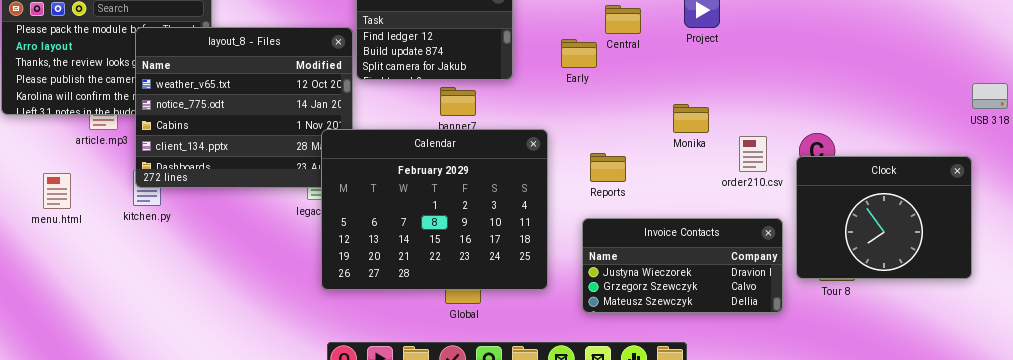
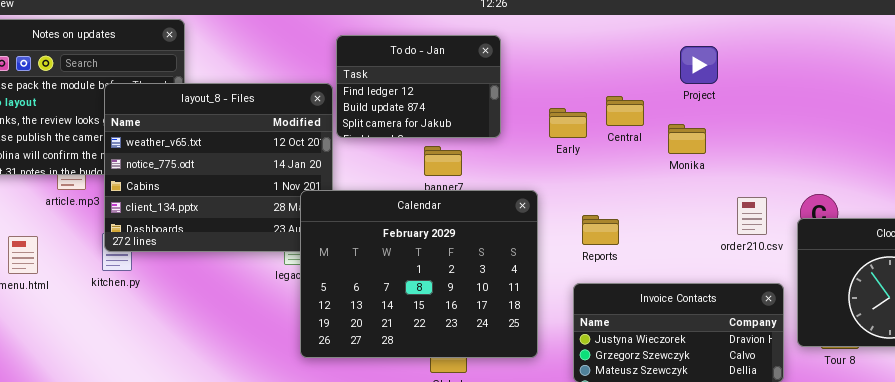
Central: [605,5,641,34] -> [606,96,644,126], moved
Early: [561,39,597,68] -> [549,108,587,138], moved
Monika: [673,104,709,133] -> [668,124,706,154], moved

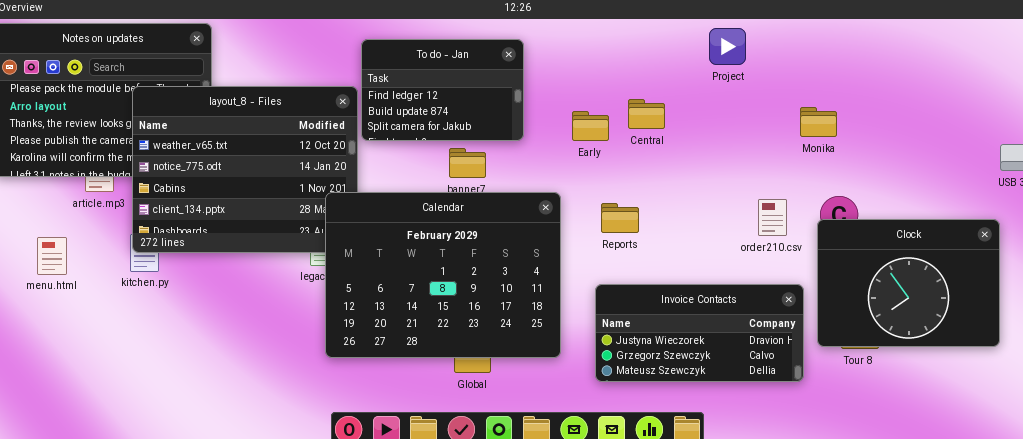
Project: [680,46,718,84] -> [709,28,746,65], moved
Monika: [668,124,706,154] -> [800,107,837,137], moved
Reports: [582,215,619,245] -> [601,203,639,233], moved

